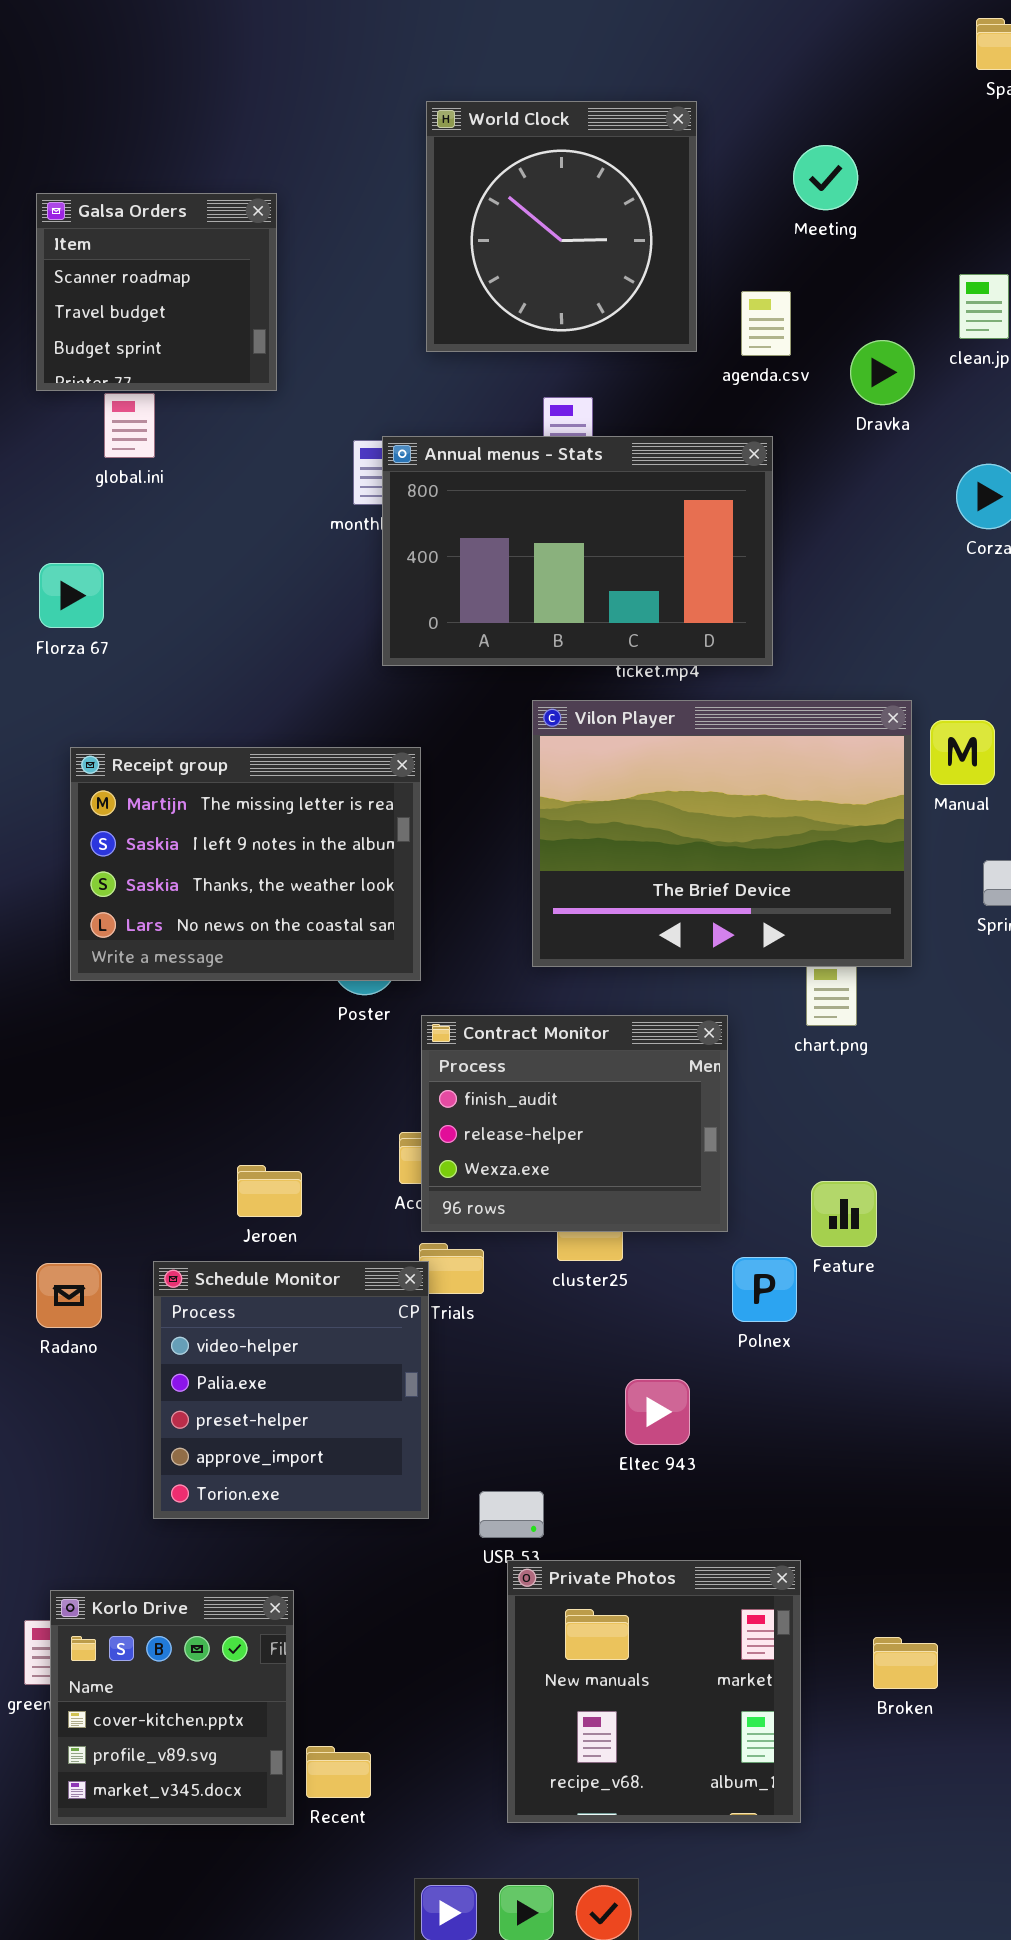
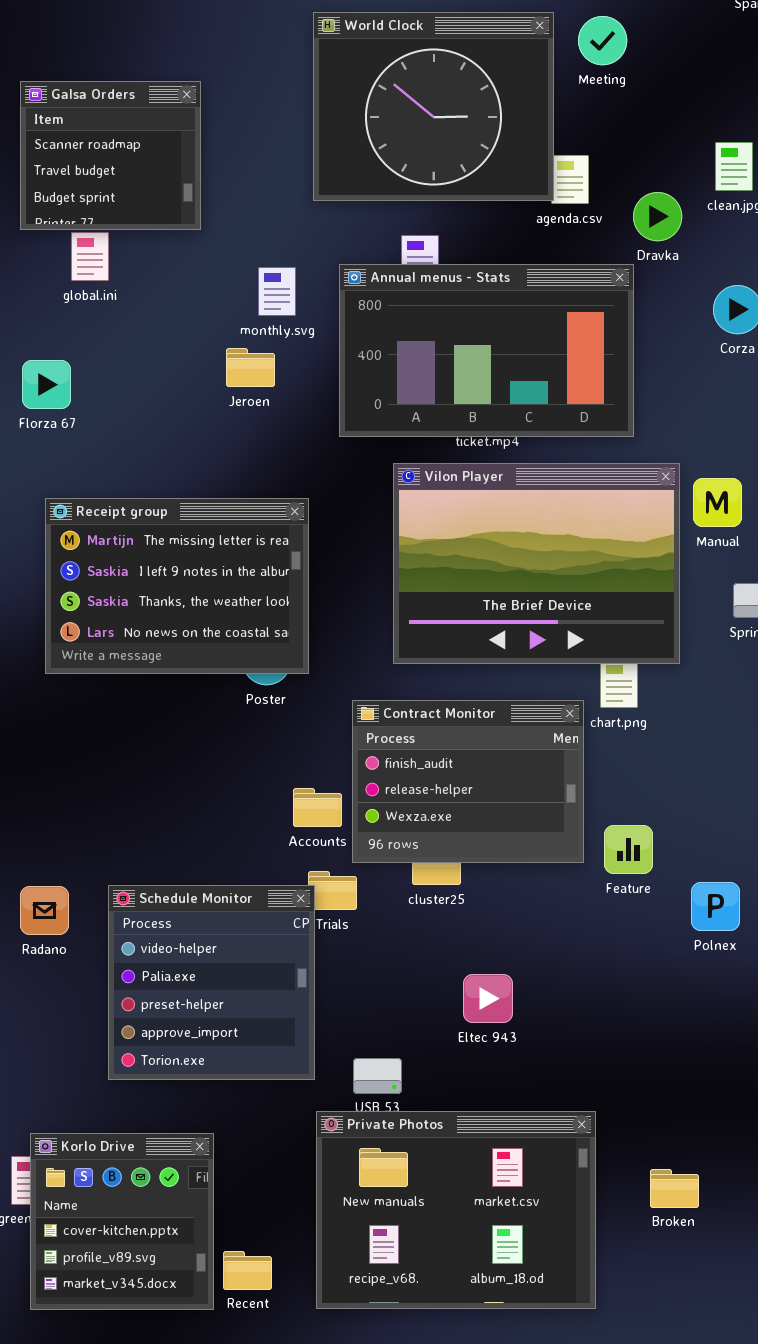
World Clock: [426,101,697,352] -> [313,12,554,201], resized
Meeting: [793,145,858,210] -> [578,16,627,65], moved
Annual menus - Stats: [382,436,773,666] -> [339,264,634,437], moved
Contract Monitor: [421,1015,728,1232] -> [352,700,584,863], moved
Jeroen: [237,1165,302,1217] -> [226,348,275,387], moved
Polnex: [732,1257,797,1322] -> [691,882,740,931], moved
Private Photos: [507,1560,801,1823] -> [316,1111,596,1309], resized

